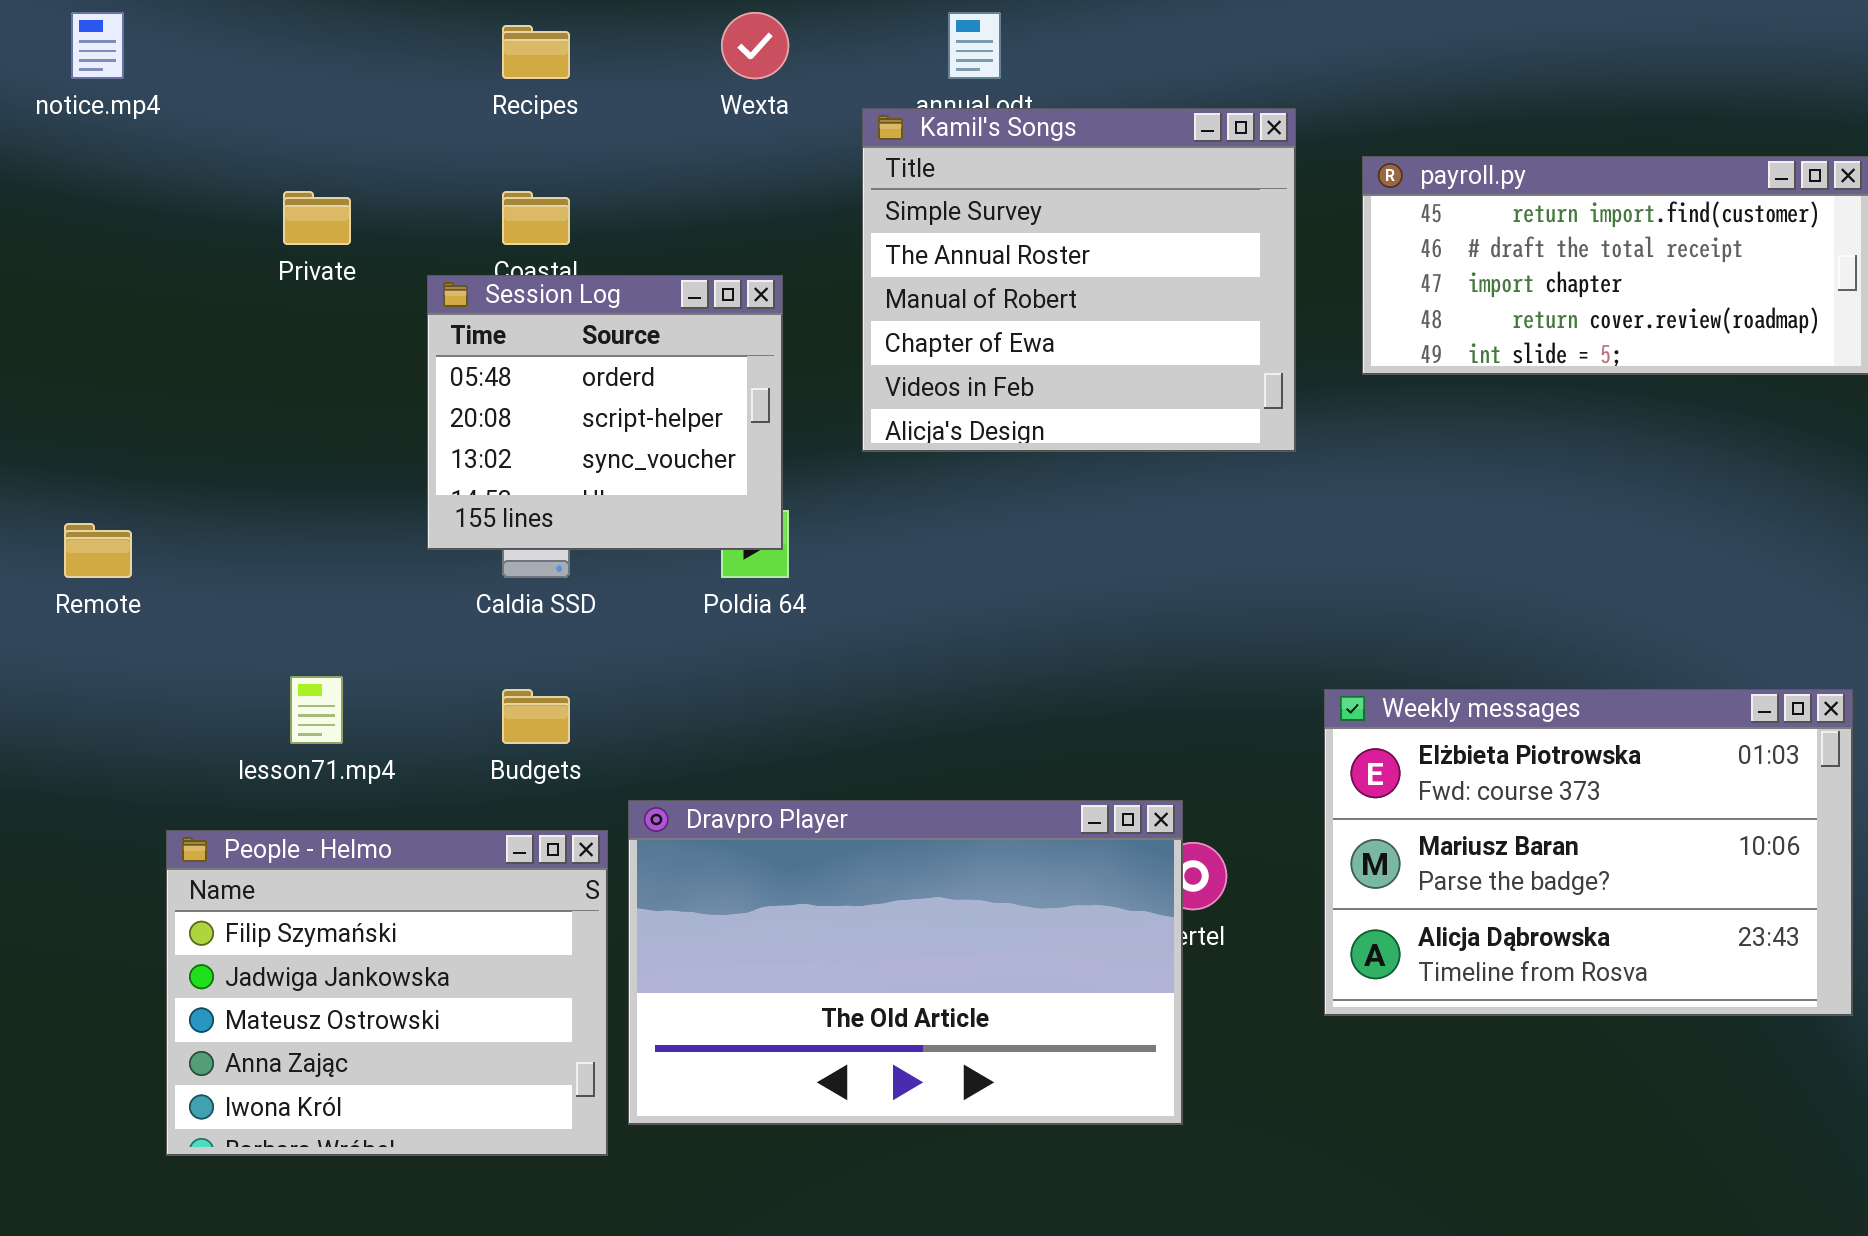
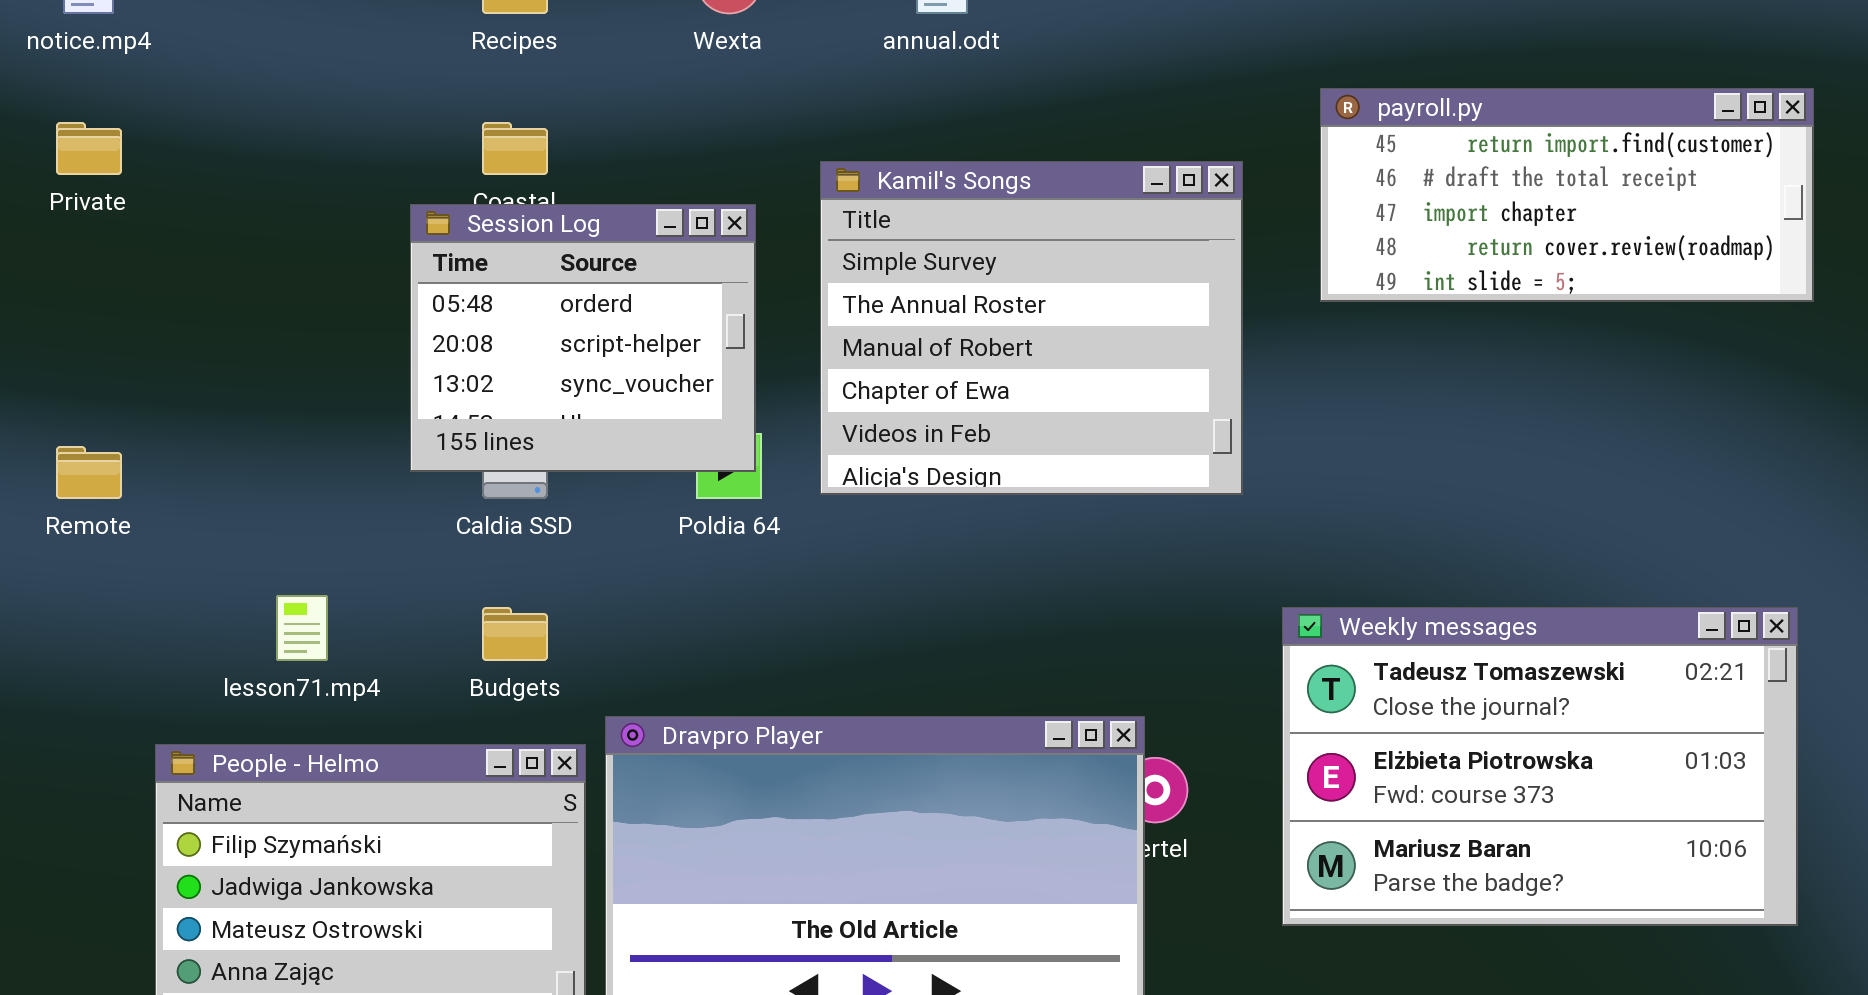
Kamil's Songs: [862,108,1296,452] -> [820,161,1243,495], moved
Private: [283,191,351,245] -> [56,122,122,175], moved
Weekly messages: [1324,689,1853,1016] -> [1282,607,1798,926], scrolled up 1 row

